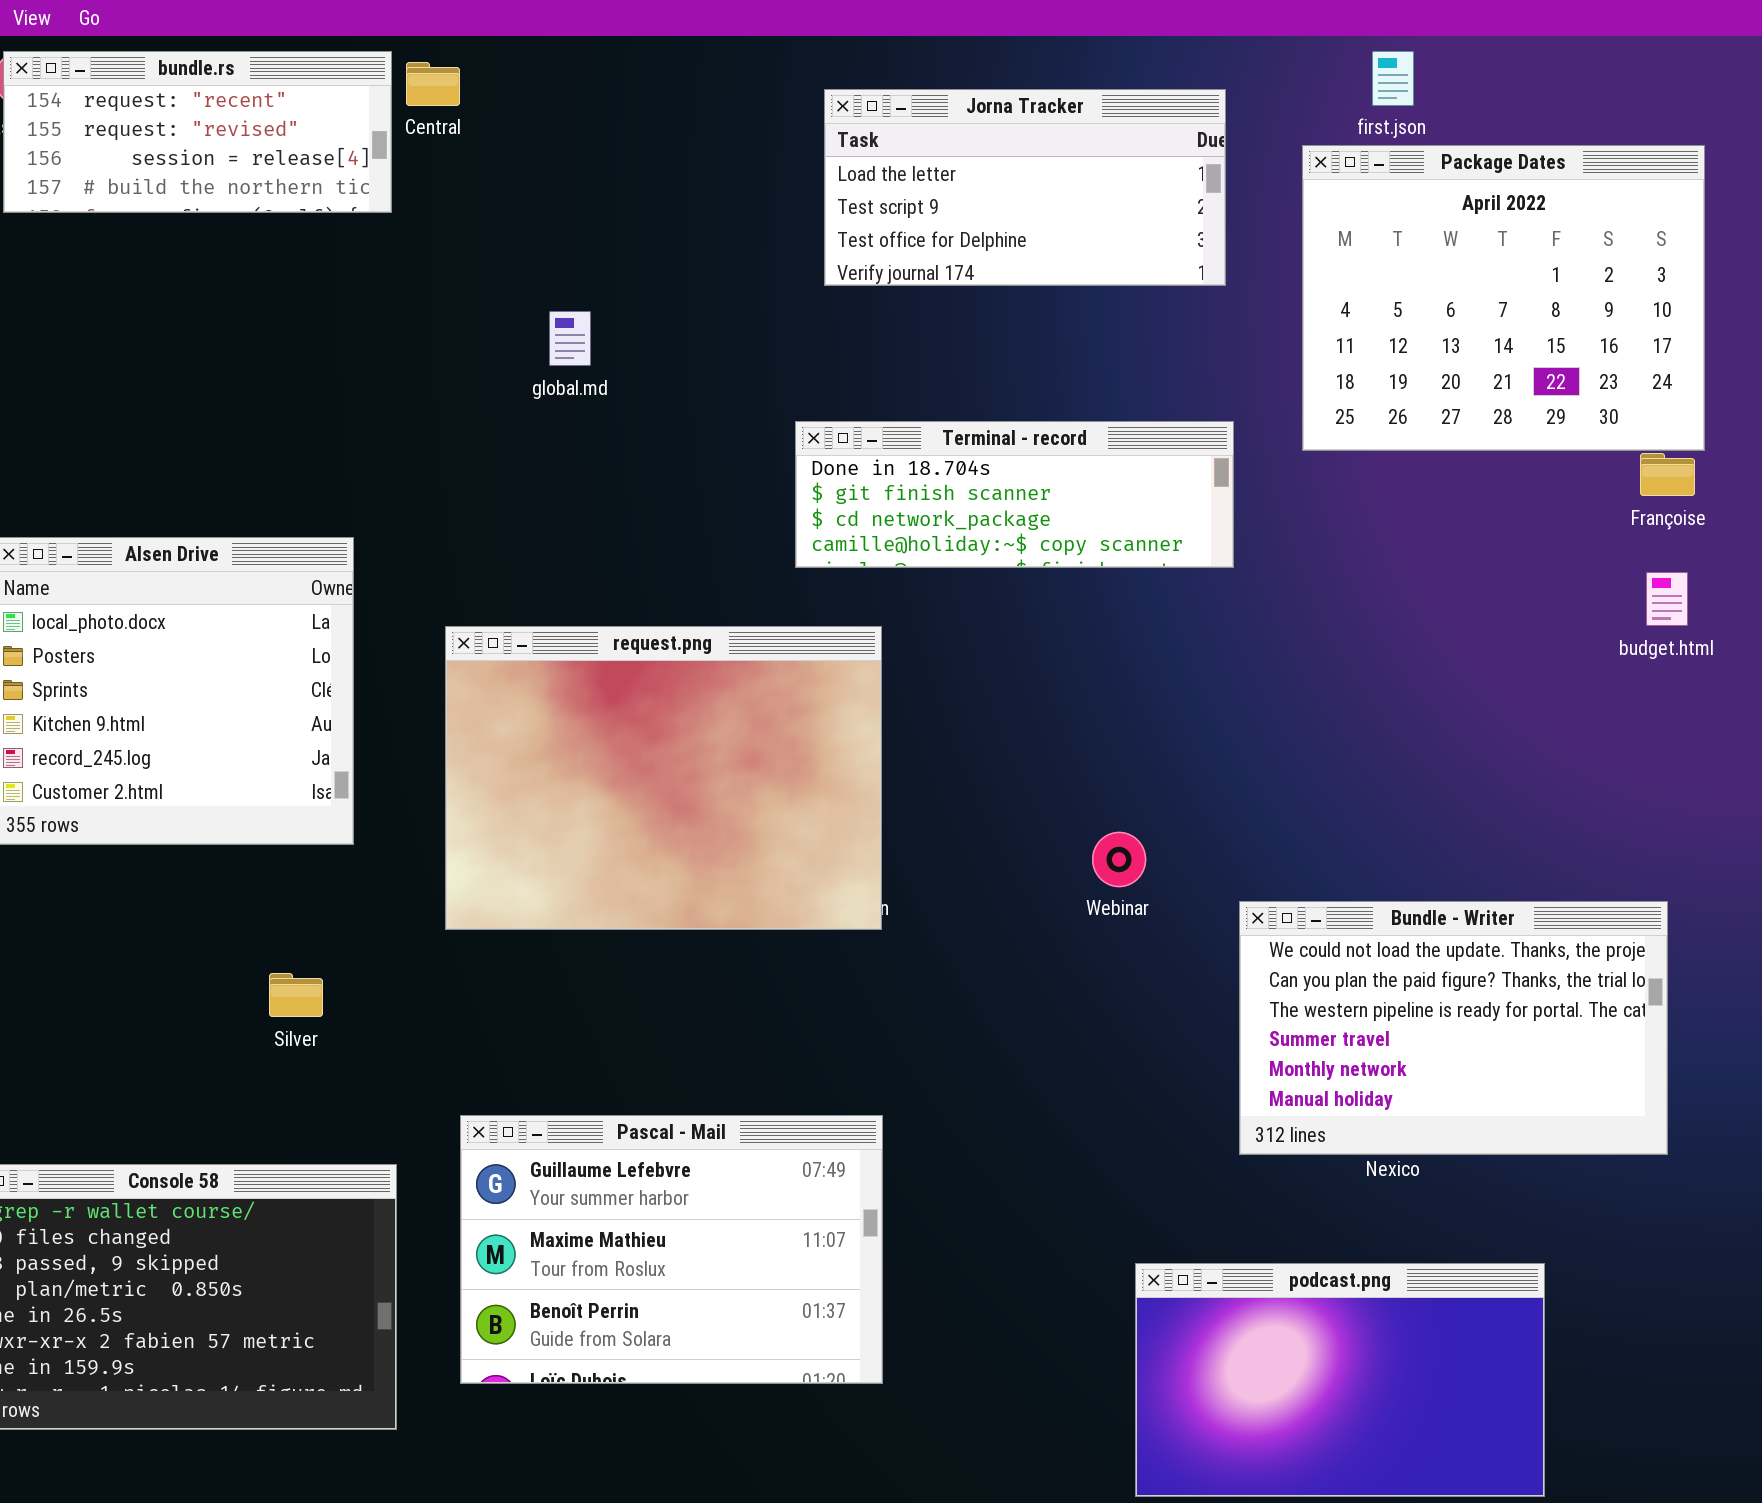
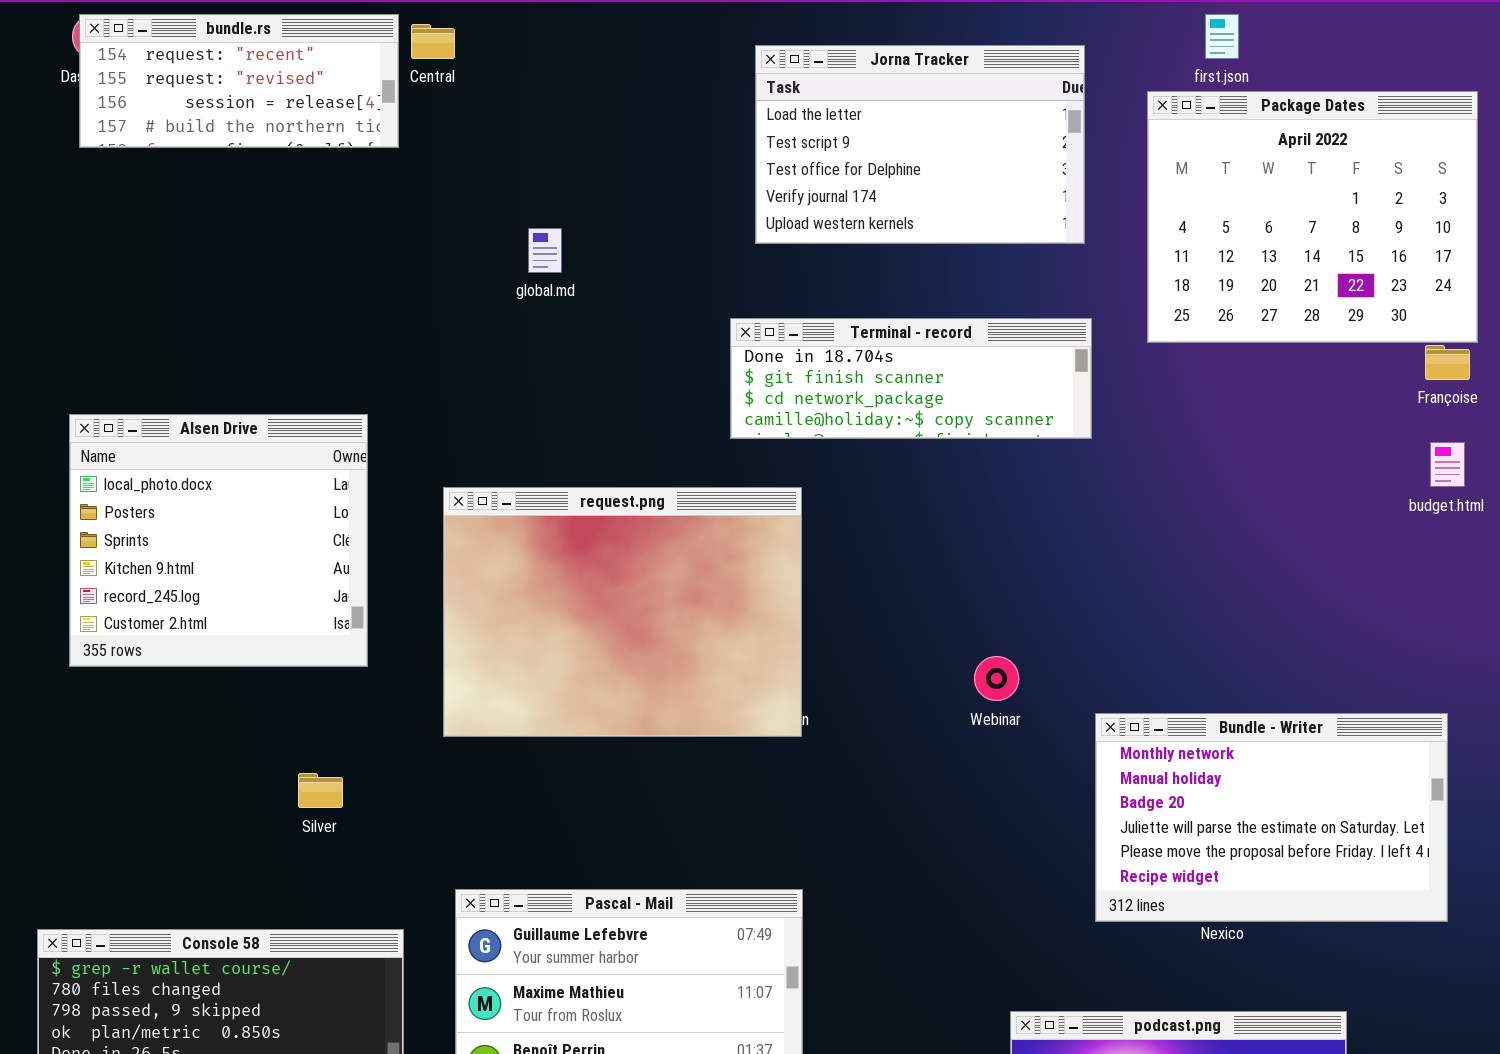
Jorna Tracker: [824,89,1226,286] -> [755,45,1085,244], resized
Bundle - Writer: [1239,901,1668,1155] -> [1095,713,1448,922], scrolled down 4 rows

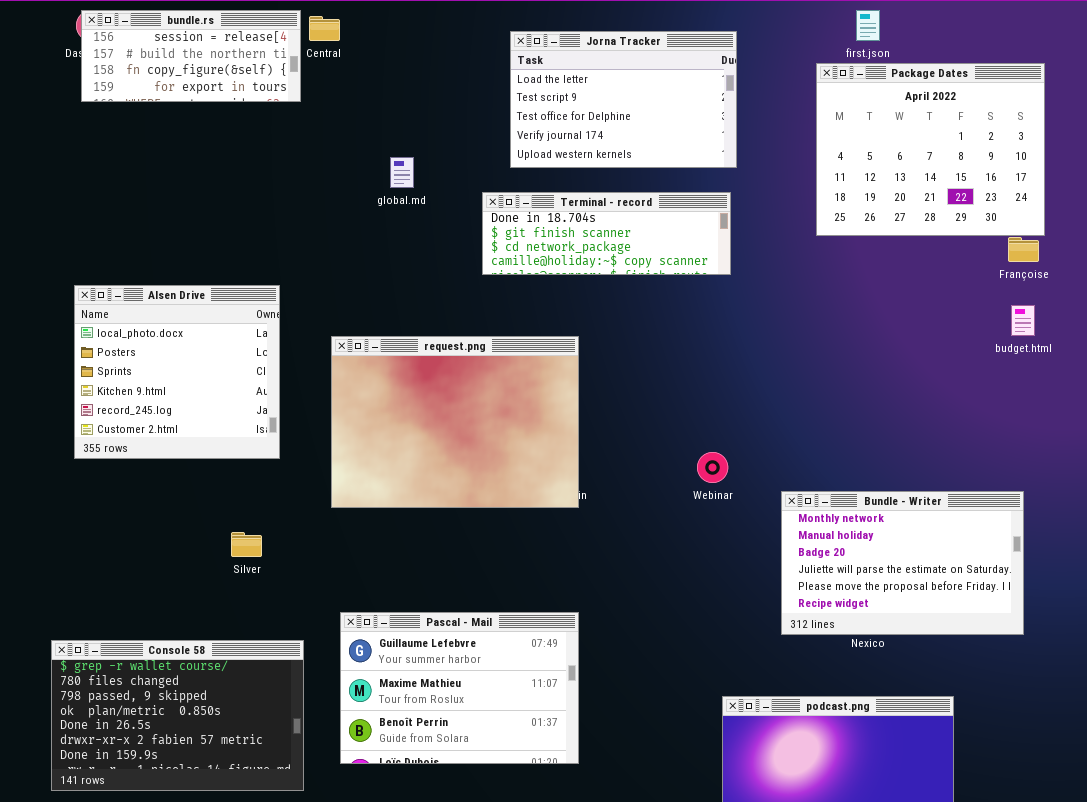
bundle.rs: [79,14,399,148] -> [81,10,301,102], scrolled down 2 rows
Jorna Tracker: [755,45,1085,244] -> [510,31,737,168], moved
Terminal - record: [730,318,1092,439] -> [482,192,731,275], moved

